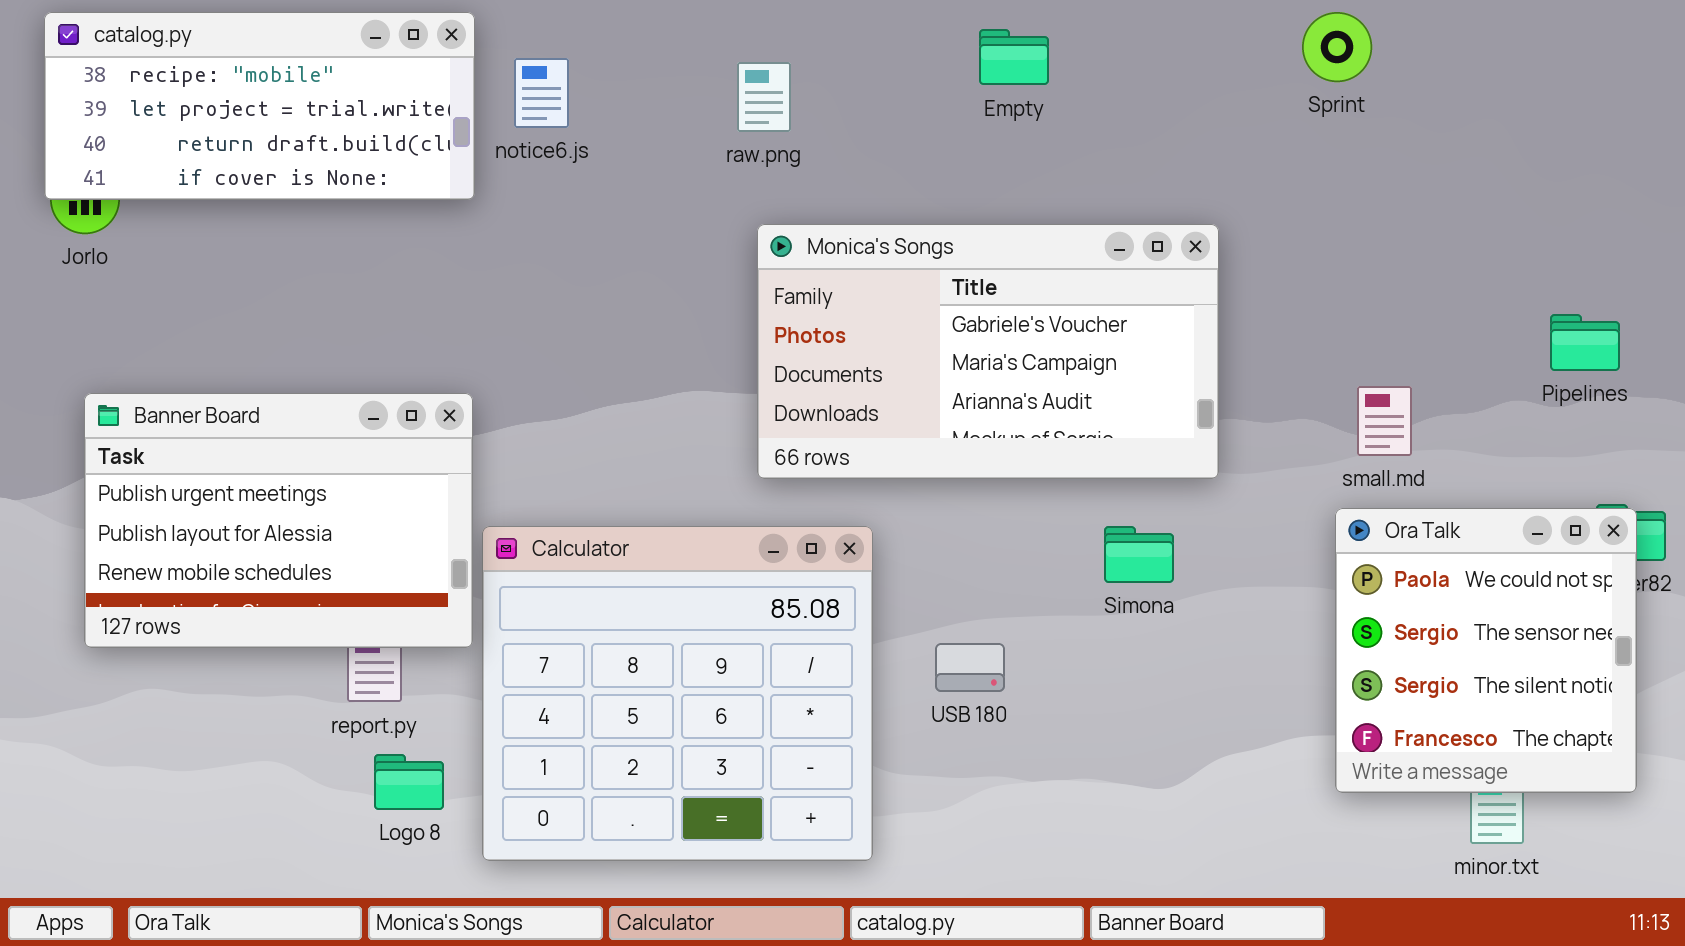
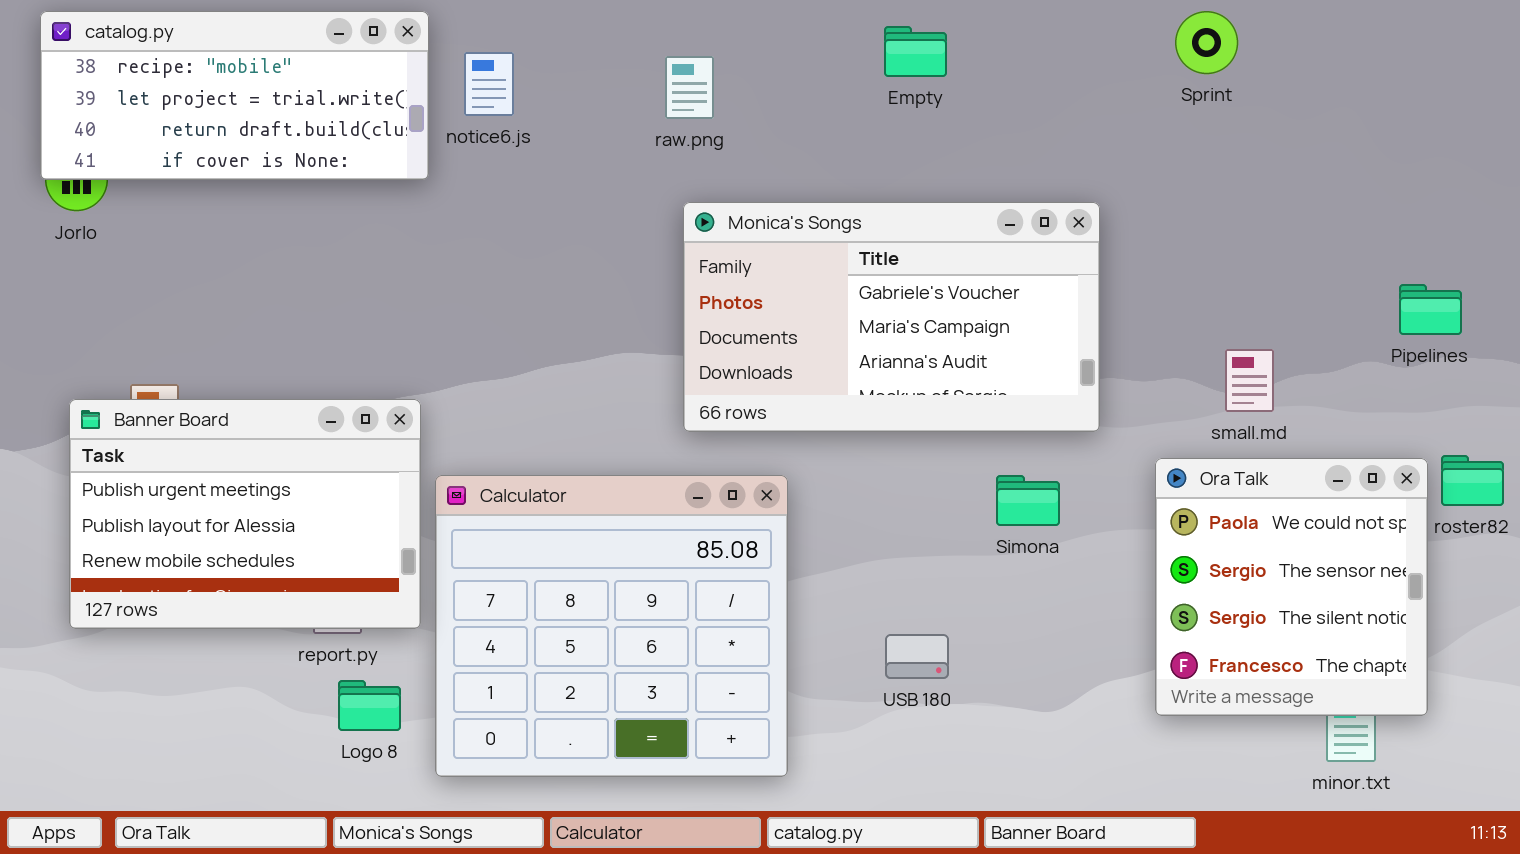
Banner Board: [84,393,473,648] -> [69,399,421,629], moved
Ora Talk: [1335,508,1637,793] -> [1155,458,1428,716], moved
USB 180: [935,643,1005,692] -> [885,634,949,679], moved

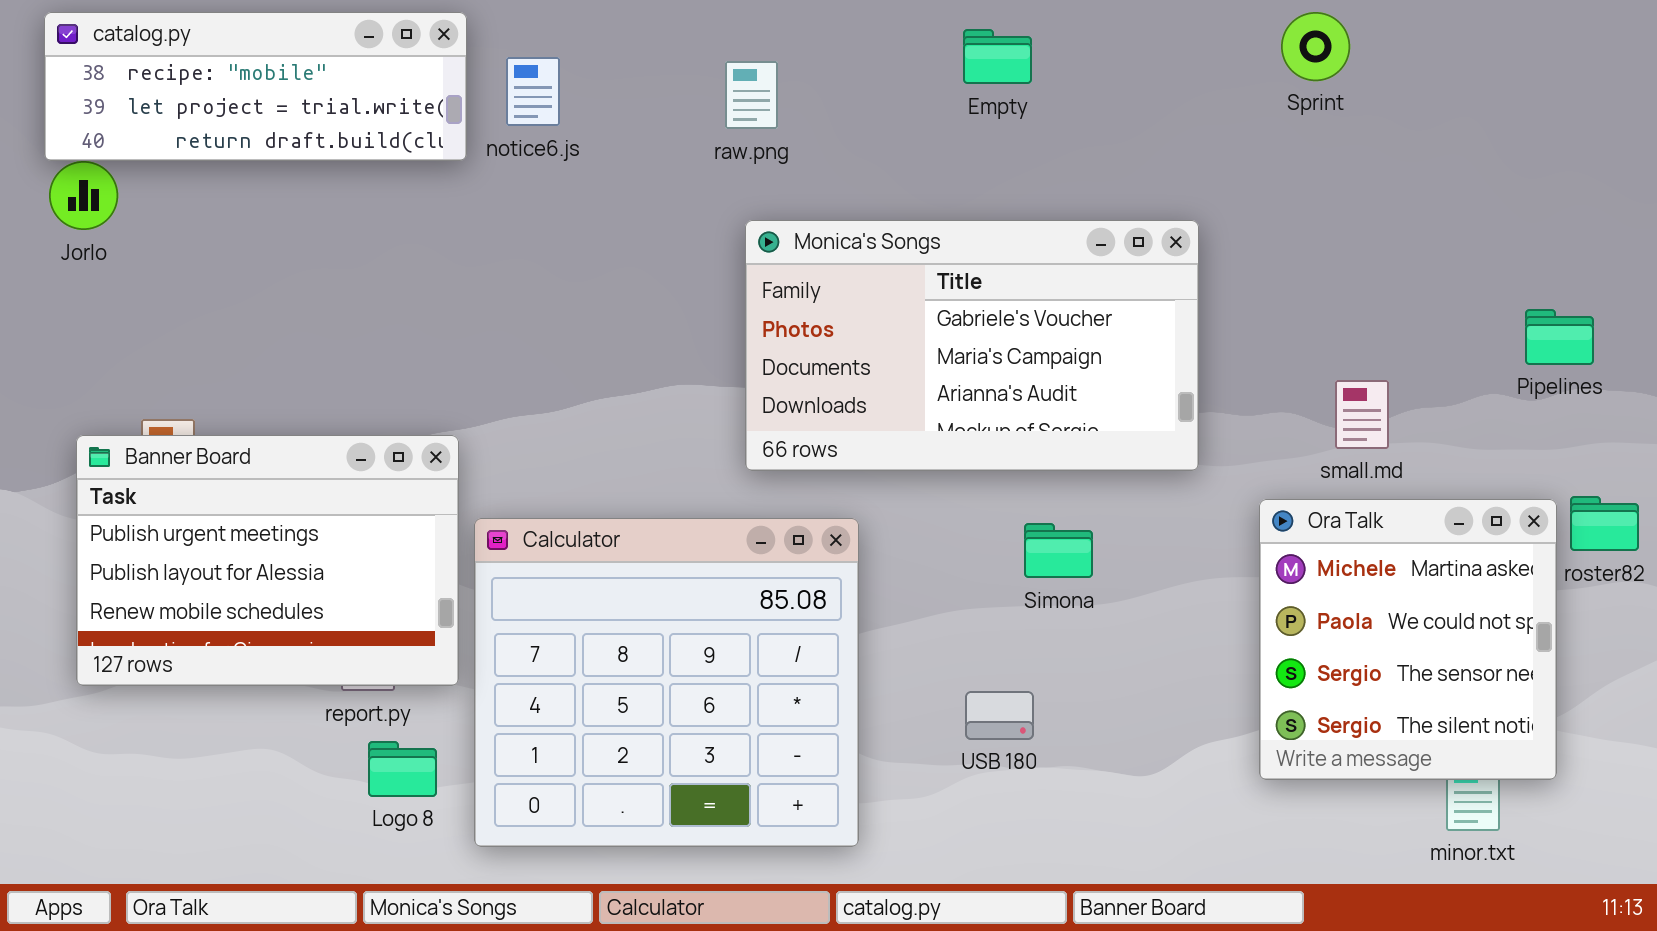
catalog.py: [40,11,429,180] -> [44,12,467,161], resized
Ora Talk: [1155,458,1428,716] -> [1259,499,1557,780], scrolled up 1 row
Simona: [996,475,1060,526] -> [1024,523,1093,578], moved

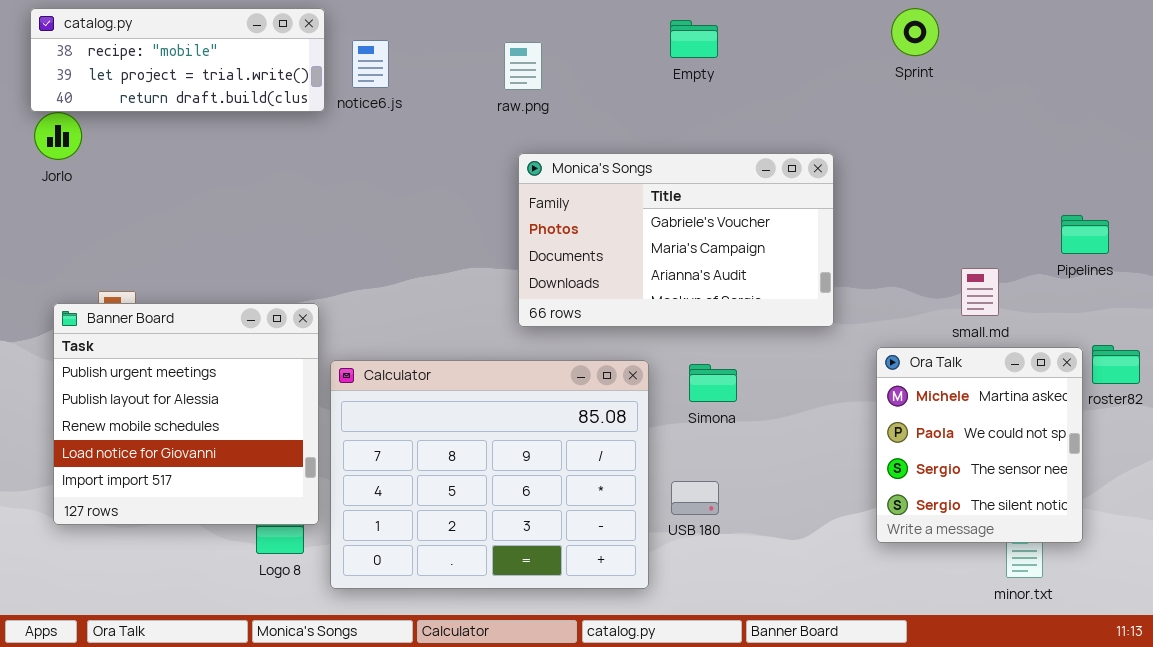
small.md: [1335,380,1389,449] -> [961,268,999,316], moved
Banner Board: [76,435,459,686] -> [53,303,319,525], resized
Calculator: [474,518,859,847] -> [330,360,649,589], resized
Simona: [1024,523,1093,578] -> [689,364,737,402], moved

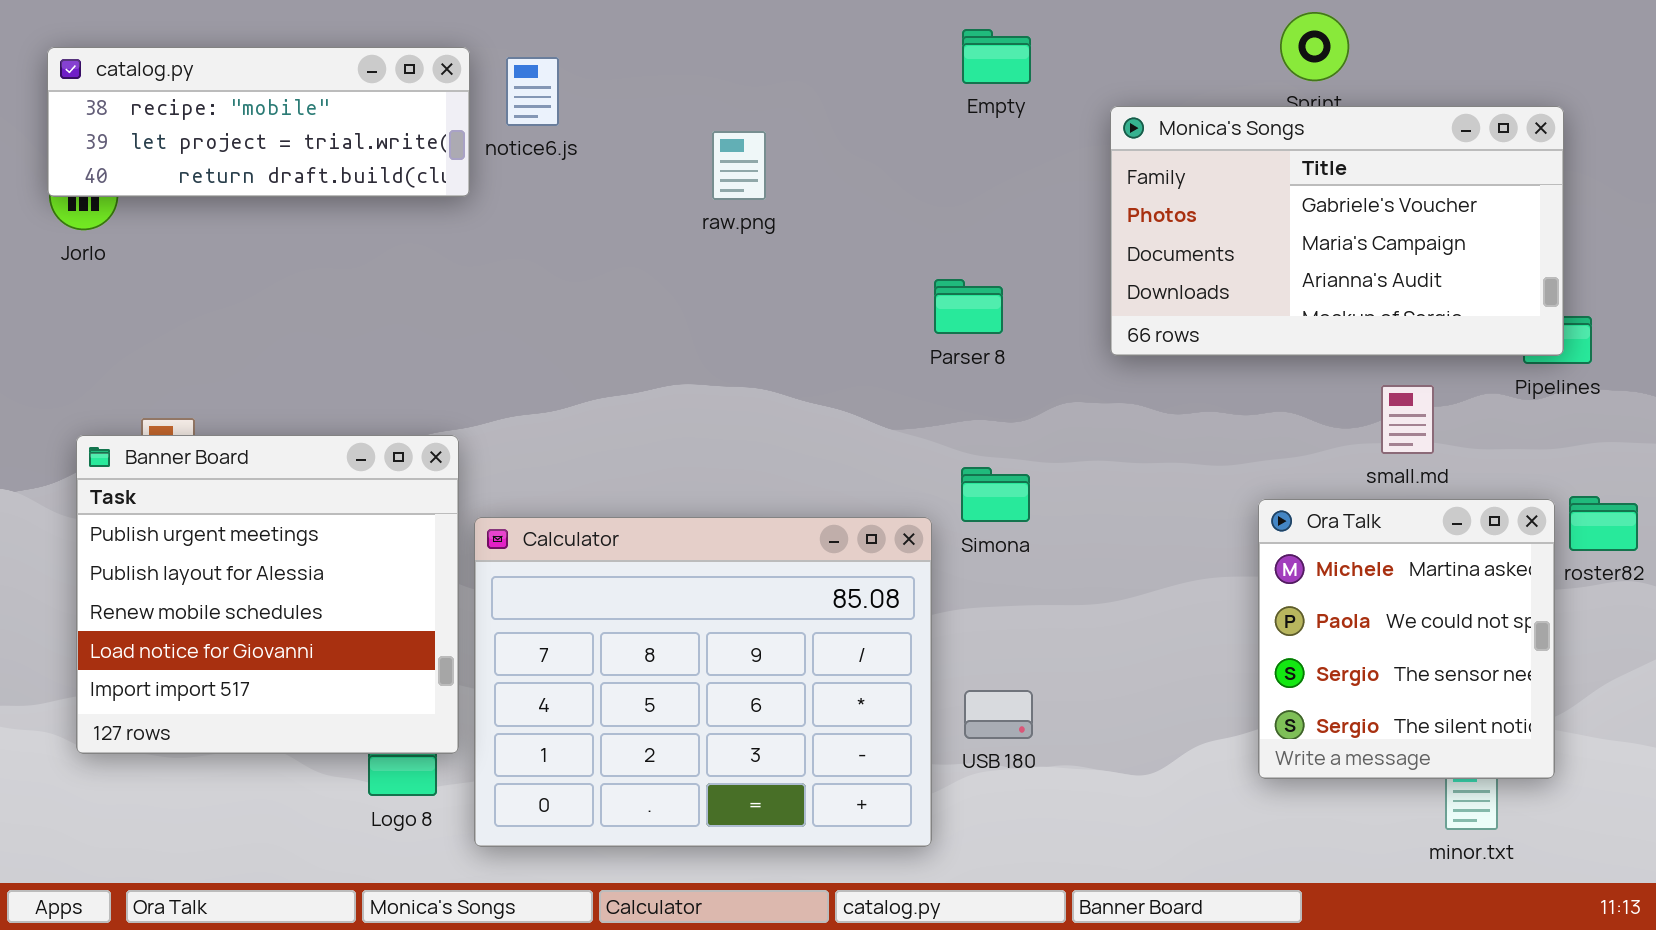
catalog.py: [30,8,325,112] -> [47,47,470,197], moved
raw.png: [504,42,542,90] -> [712,131,766,200], moved
Monica's Songs: [518,153,834,327] -> [1110,106,1564,356], moved
Simona: [689,364,737,402] -> [961,467,1030,522], moved

